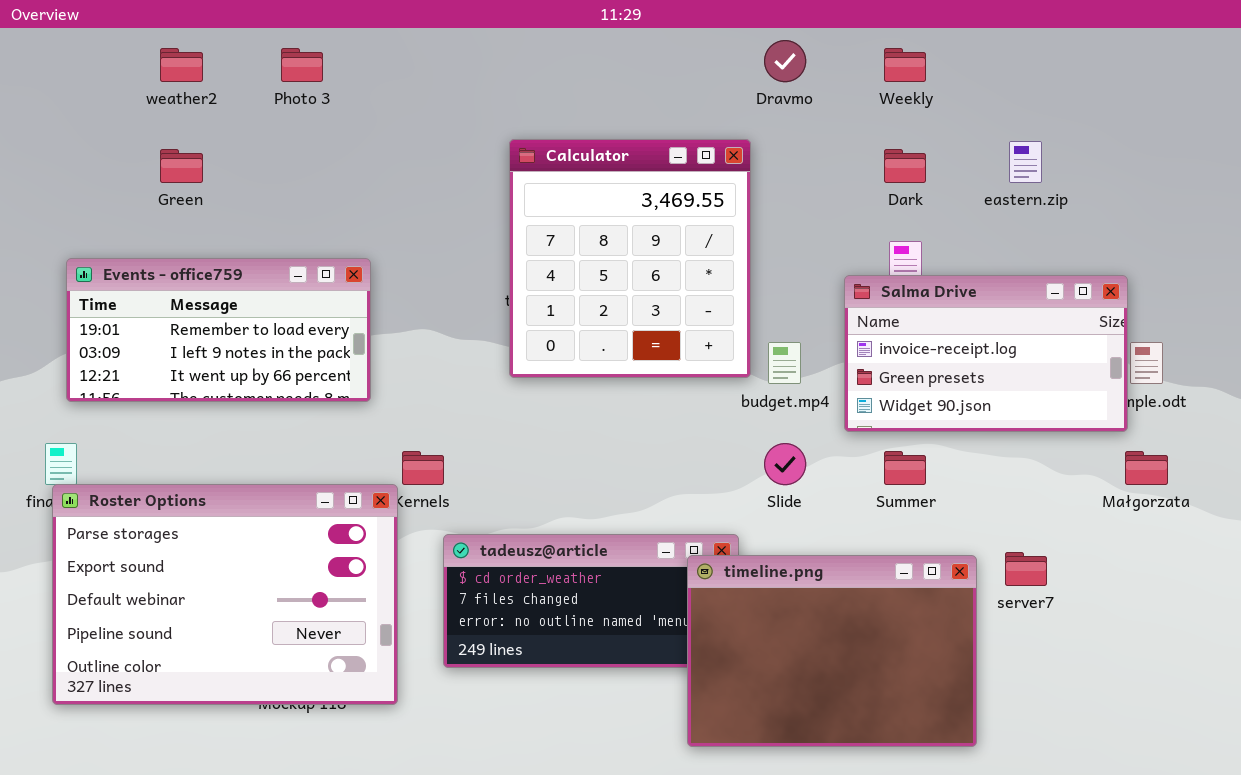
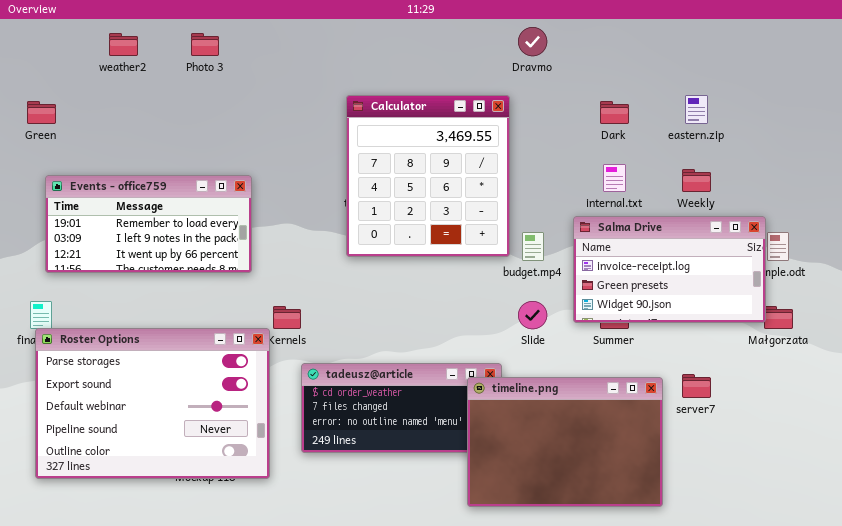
Weekly: [884,48,926,82] -> [682,169,711,192], moved
Green: [160,149,203,183] -> [27,101,56,124], moved
Salma Drive: [844,275,1128,432] -> [573,216,766,323], moved

